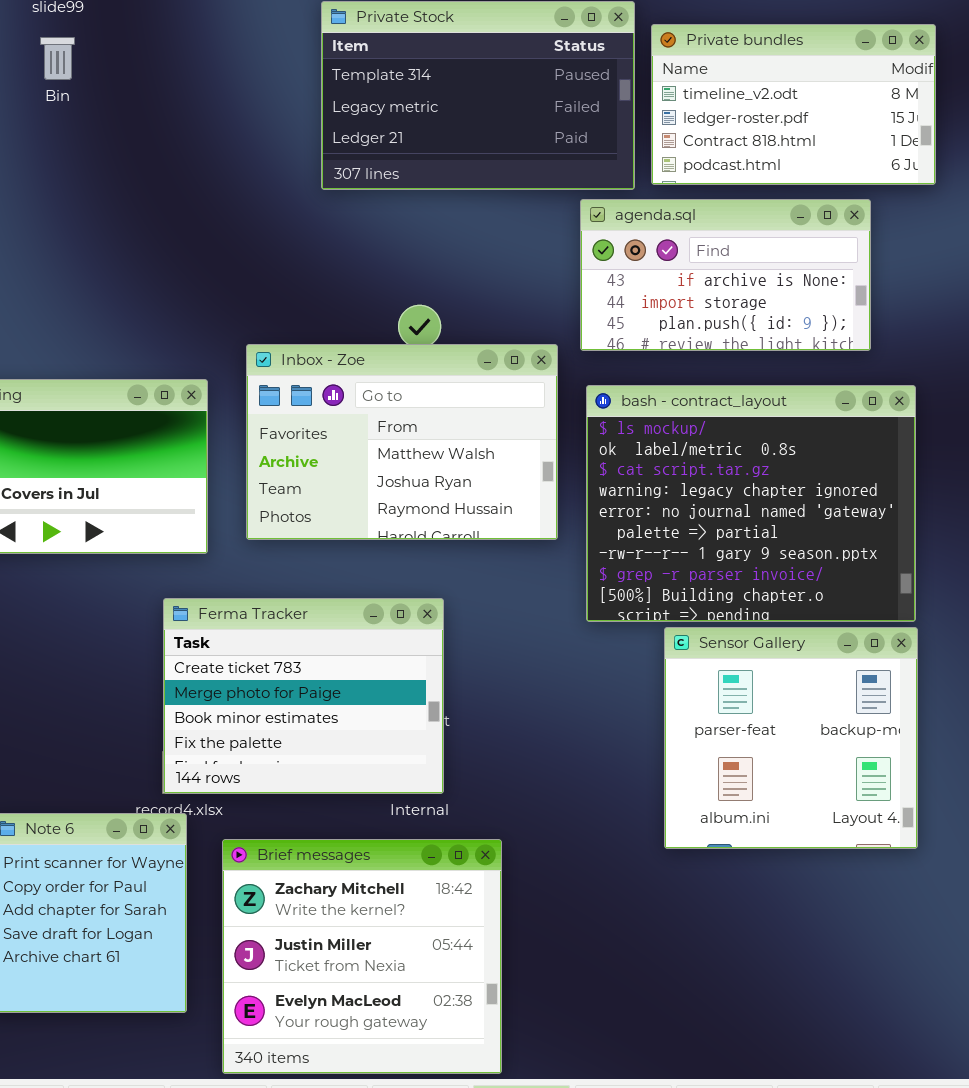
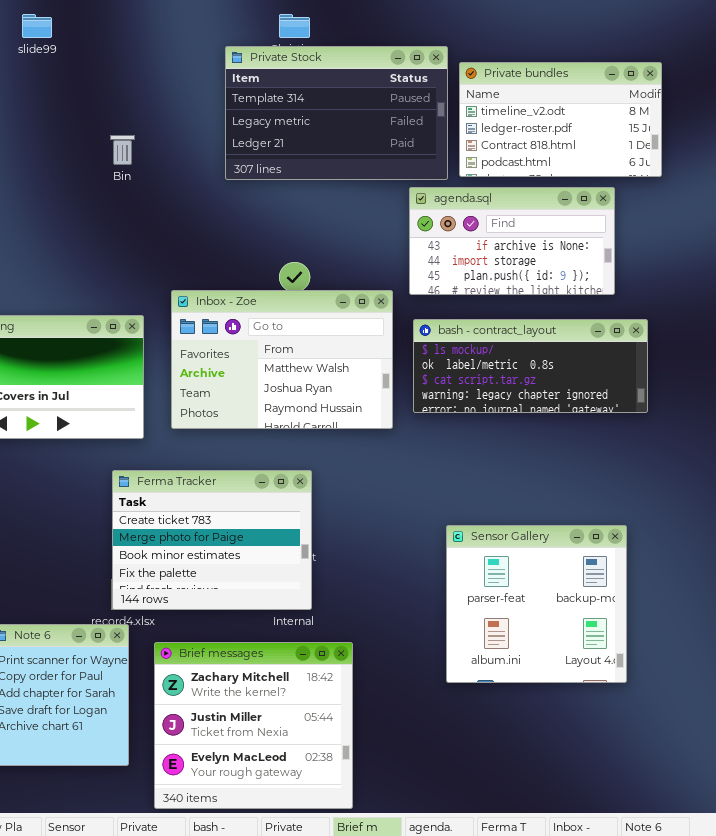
Bin: [40,37,75,80] -> [110,135,135,165], moved
bash - contract_layout: [586,385,916,622] -> [413,319,648,413], resized
Sensor Gallery: [664,627,918,849] -> [446,525,627,683], moved

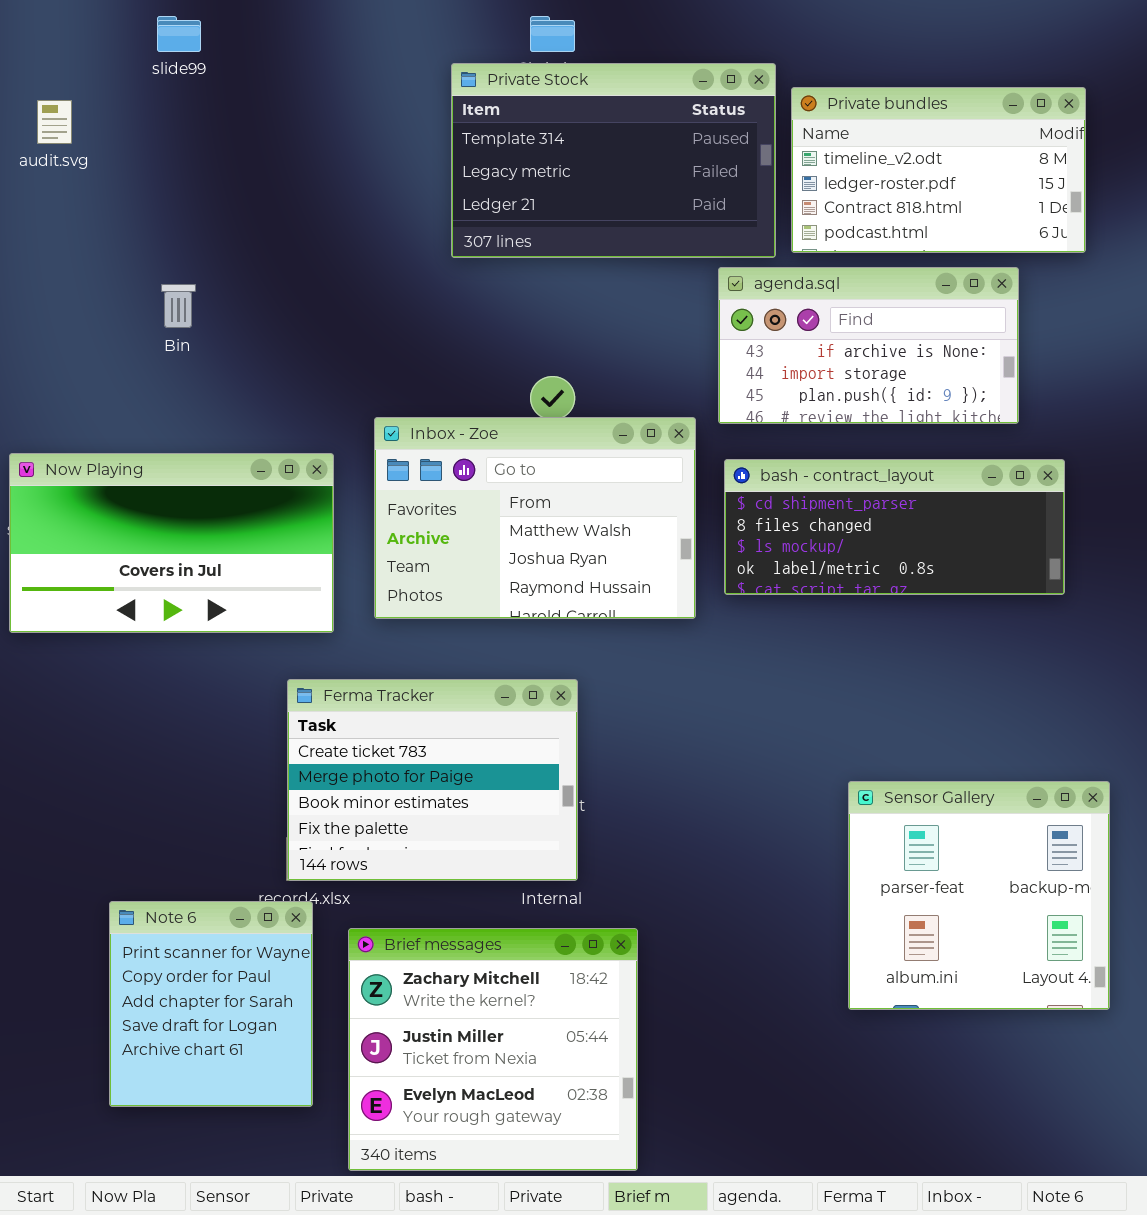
Bin: [110,135,135,165] -> [161,284,196,328], moved
bash - contract_layout: [413,319,648,413] -> [724,459,1065,595], scrolled up 2 rows
Sensor Gallery: [446,525,627,683] -> [848,781,1110,1010], moved

